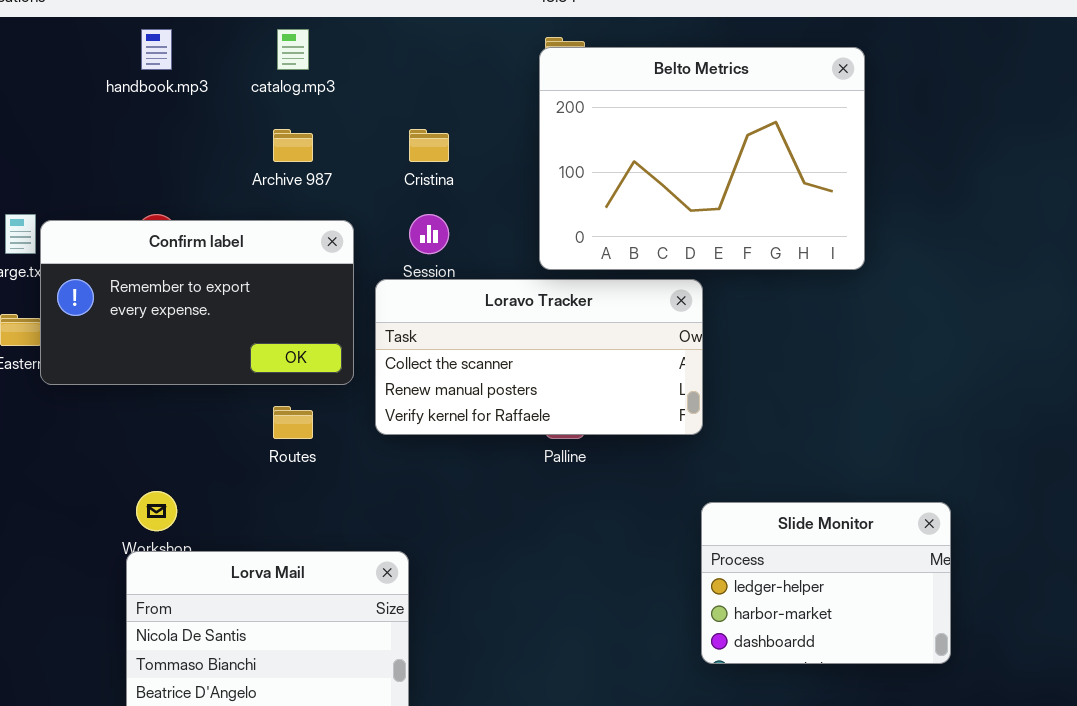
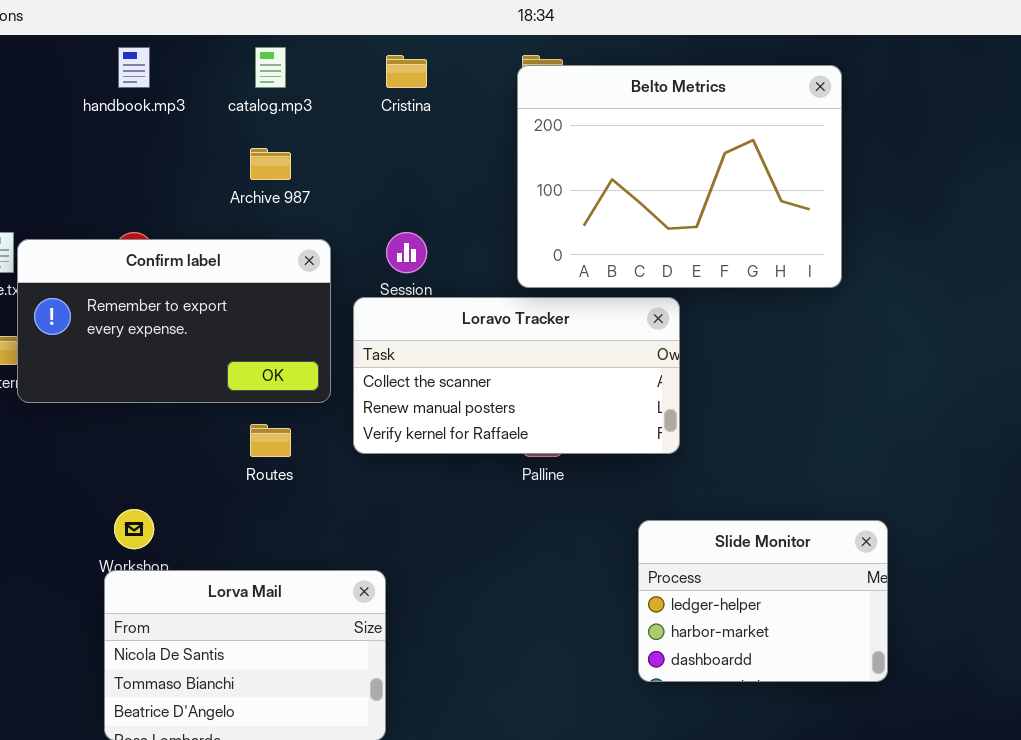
Cristina: [409,129,449,162] -> [386,55,427,88], moved
Slide Monitor: [701,502,951,664] -> [638,520,888,682], moved

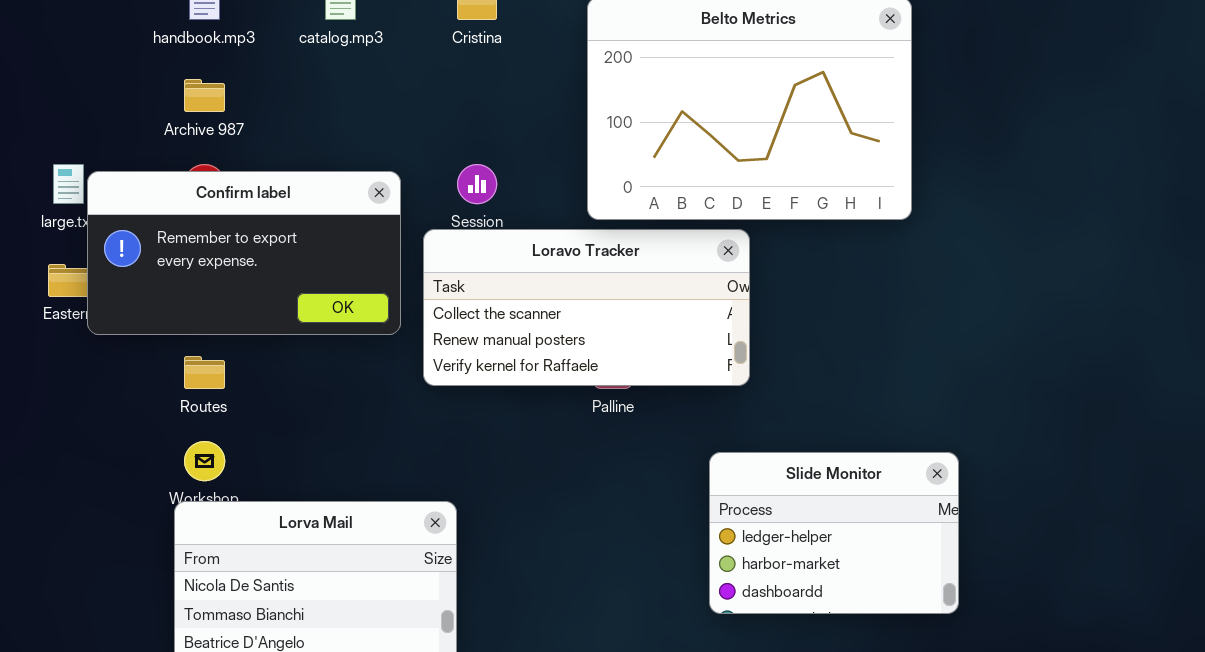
Archive 987: [250,148,291,180] -> [184,79,225,112], moved
Routes: [250,424,291,457] -> [184,356,225,389], moved

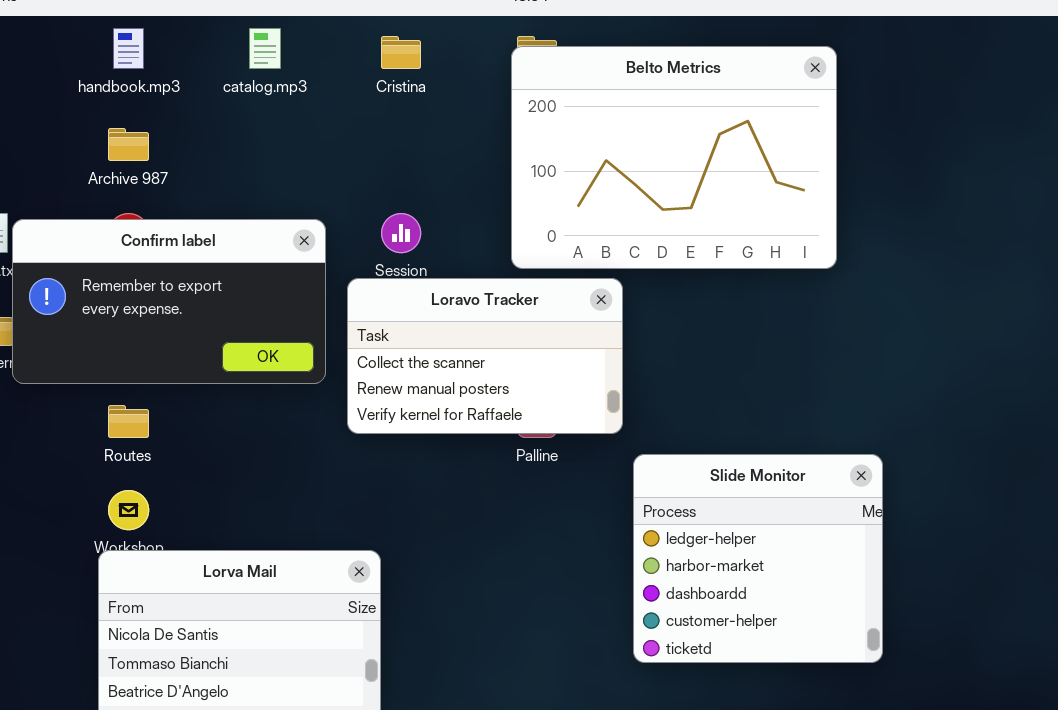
Loravo Tracker: [423,229,750,386] -> [347,278,623,434], resized
Slide Monitor: [709,452,959,614] -> [633,454,883,663], resized

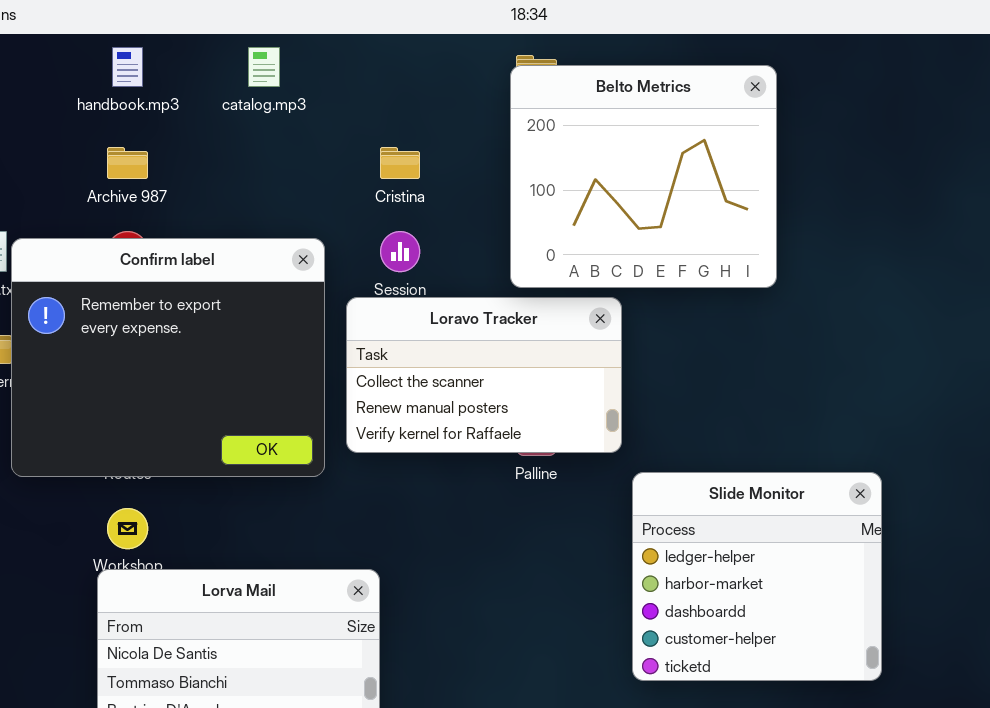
Cristina: [381,36,421,69] -> [380,147,420,179], moved
Belto Metrics: [511,46,837,269] -> [510,65,777,288], resized
Confirm label: [12,219,326,384] -> [11,238,325,477], resized

